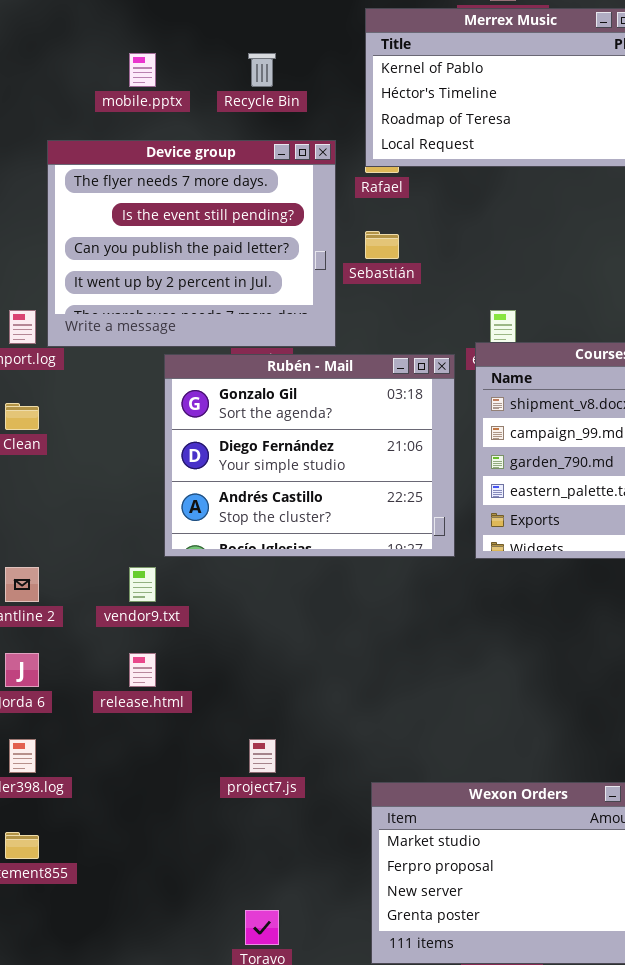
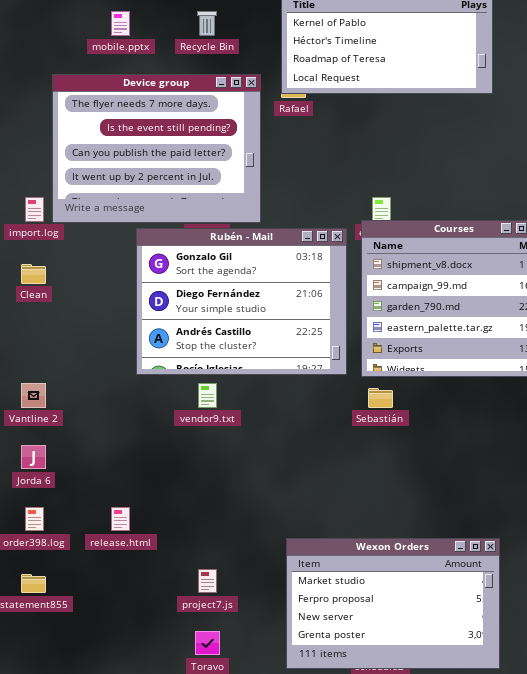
Sebastián: [365,231,399,259] -> [368,388,393,408], moved
vendor9.txt: [129,567,156,602] -> [198,383,217,408], moved
release.html: [129,653,156,687] -> [111,507,130,531], moved
project7.js: [249,739,276,773] -> [198,569,217,593], moved

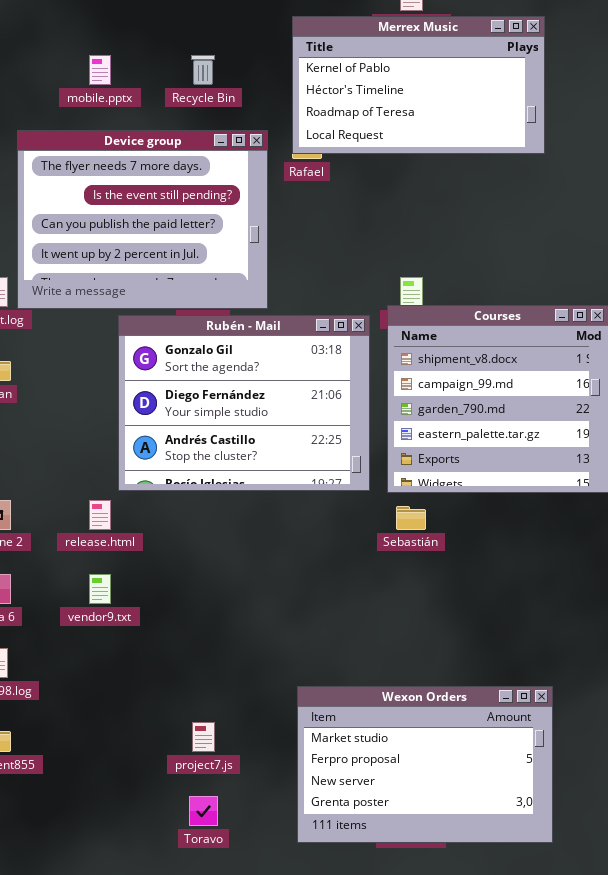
vendor9.txt: [198,383,217,408] -> [89,574,111,604], moved
release.html: [111,507,130,531] -> [89,500,111,530], moved

